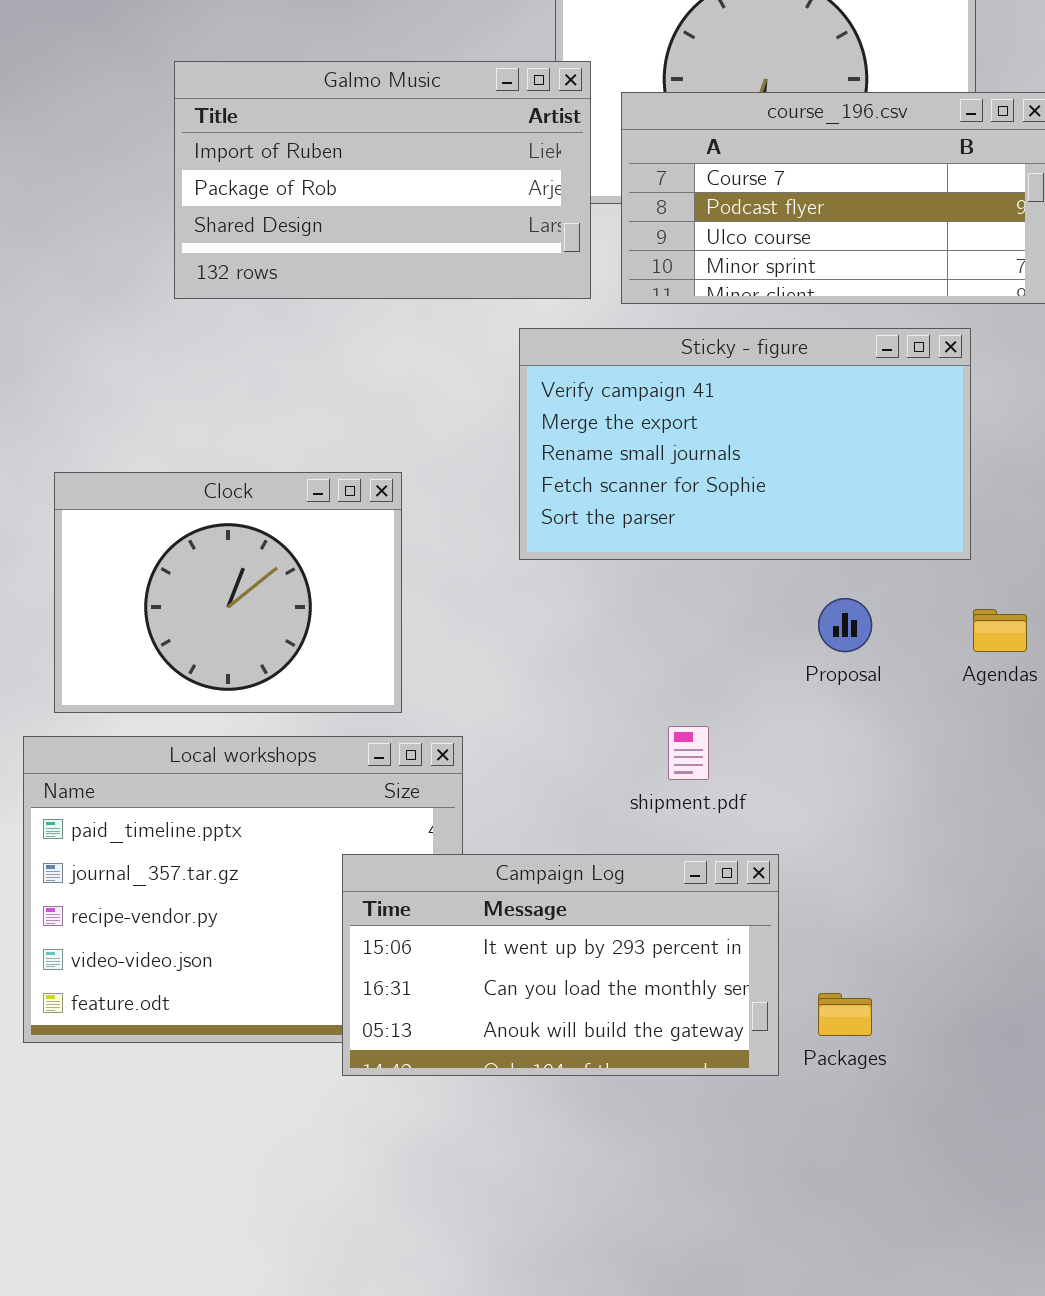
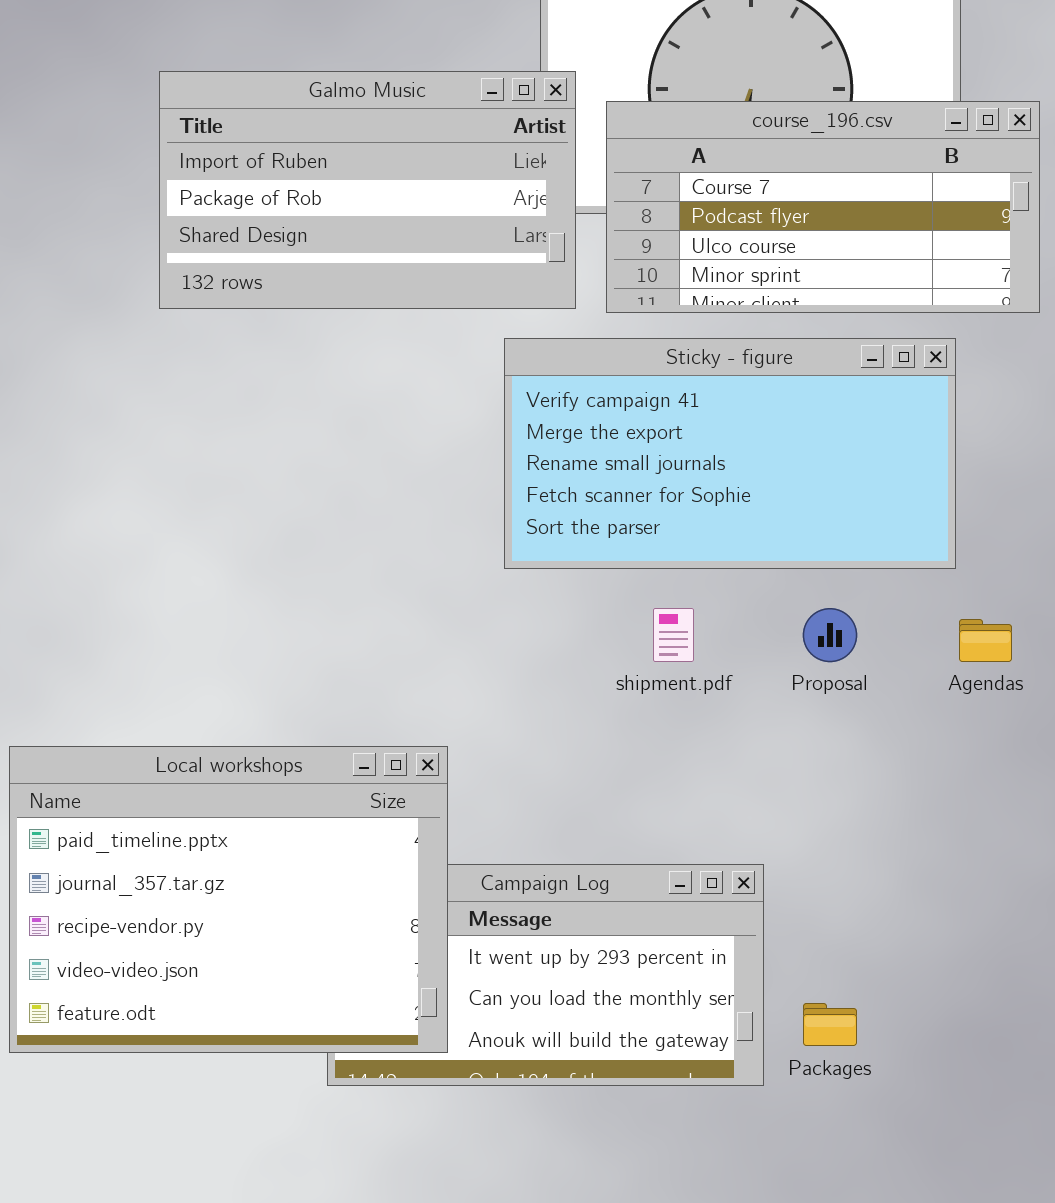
Clock: [54,472,402,713] -> none, closed
shipment.pdf: [668,726,709,780] -> [653,608,694,662], moved
Local workshops: [23,736,463,1043] -> [9,746,448,1053], raised

